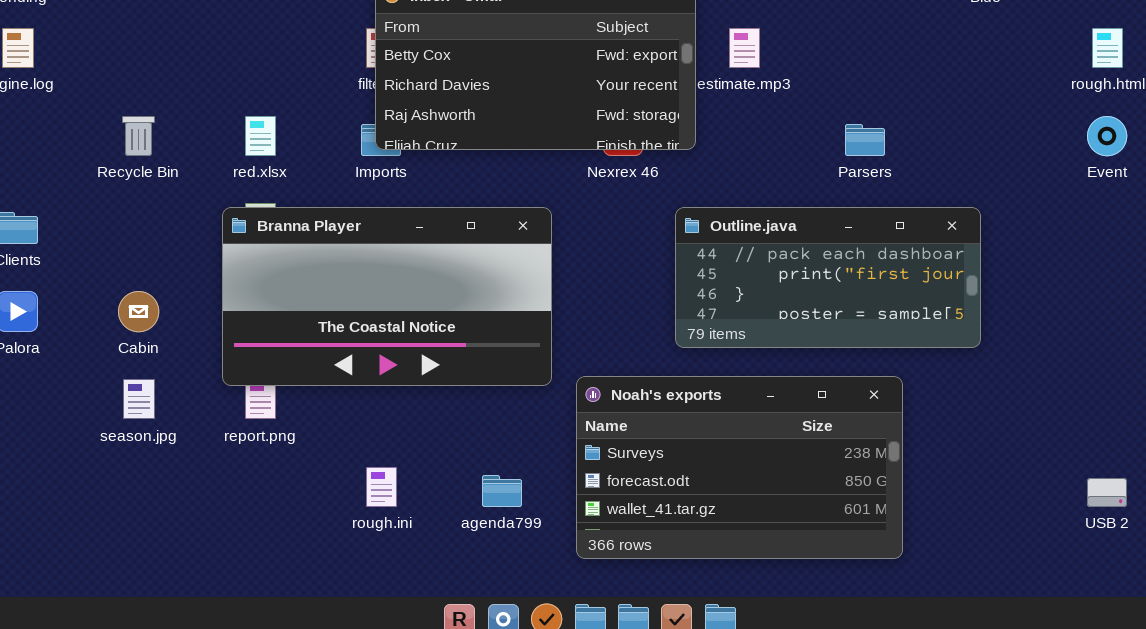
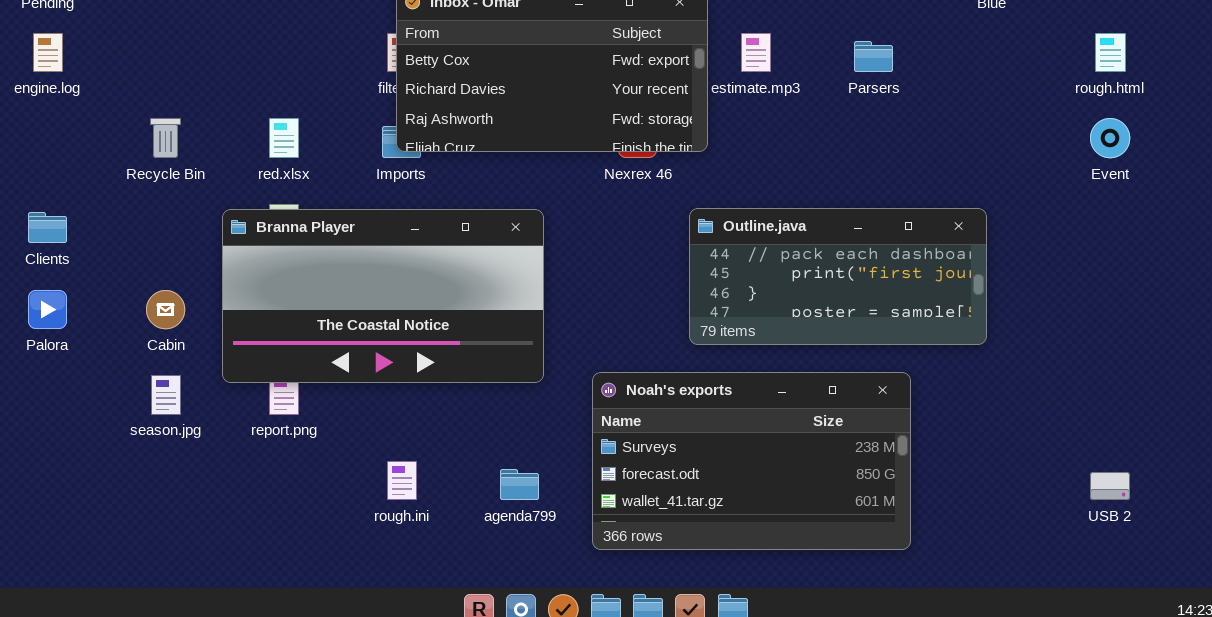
Parsers: [845,124,885,156] -> [854,41,893,72], moved
Branna Player: [222,207,552,386] -> [222,209,544,383], moved

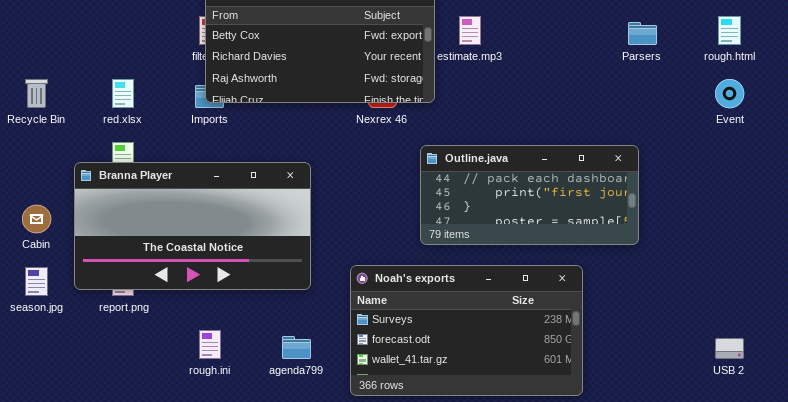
Parsers: [854,41,893,72] -> [628,22,657,45], moved
Branna Player: [222,209,544,383] -> [74,162,311,290], moved

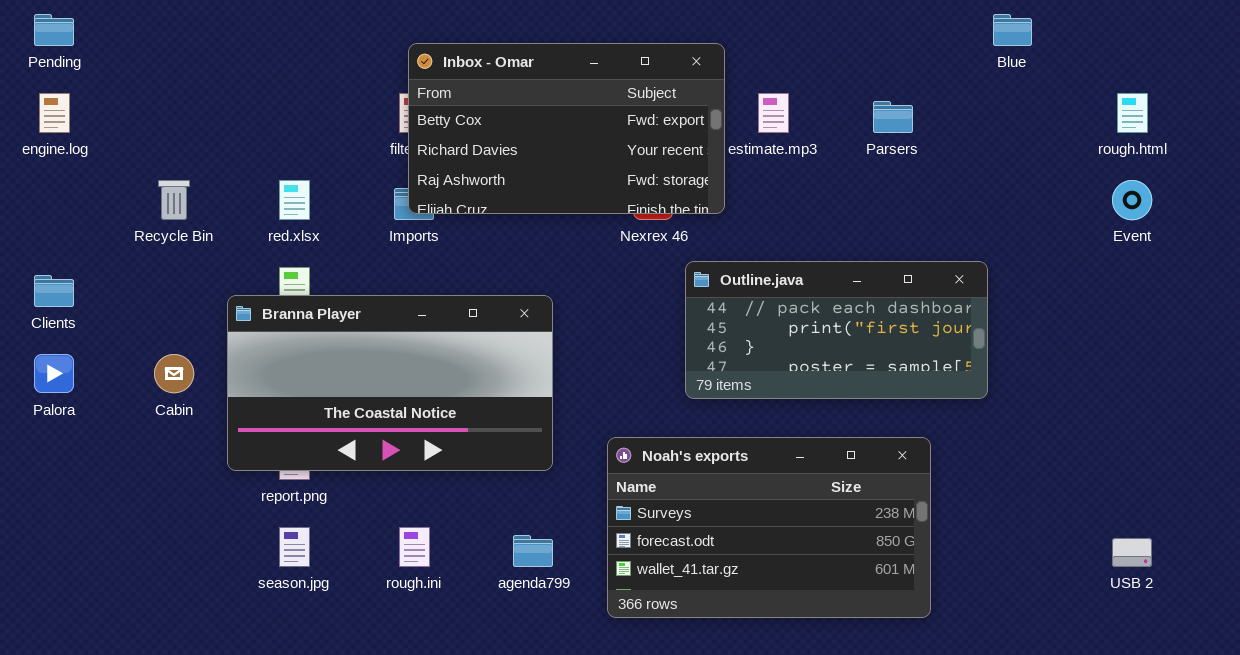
Parsers: [628,22,657,45] -> [873,101,913,133], moved
Outline.java: [420,145,639,245] -> [685,261,988,399], moved
season.jpg: [25,267,48,296] -> [279,527,310,567], moved

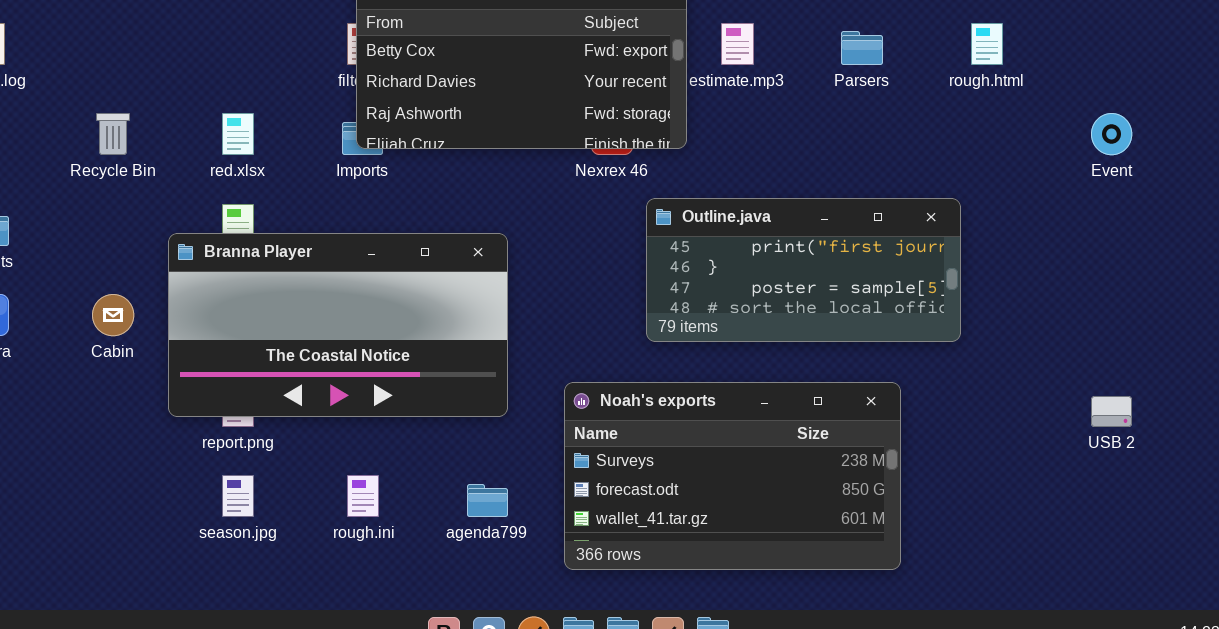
rough.html: [1117,93,1148,133] -> [971,23,1003,65], moved
Outline.java: [685,261,988,399] -> [646,198,961,342], scrolled down 1 row
USB 2: [1112,538,1152,567] -> [1091,396,1132,427], moved

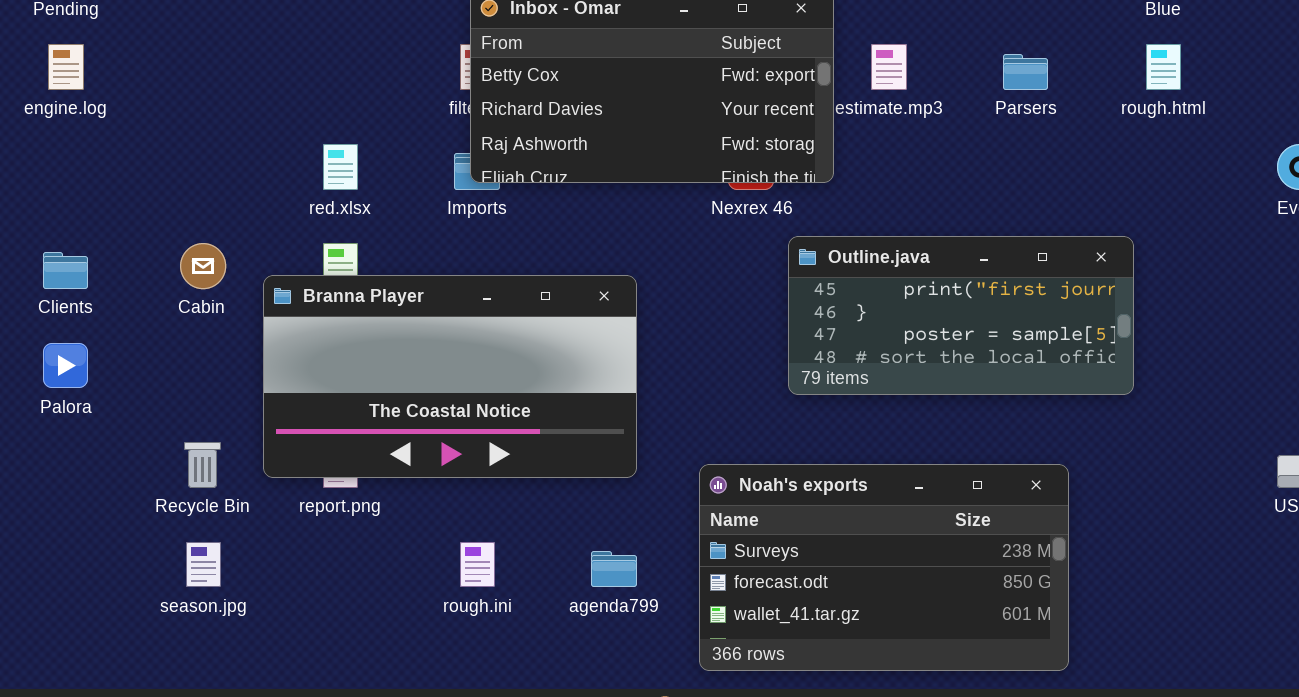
Recycle Bin: [96,113,130,155] -> [184,442,221,488], moved
Cabin: [92,294,134,336] -> [180,243,226,289], moved
Noah's exports: [564,382,901,570] -> [699,464,1069,671], moved
season.jpg: [222,475,254,517] -> [186,542,221,587], moved

